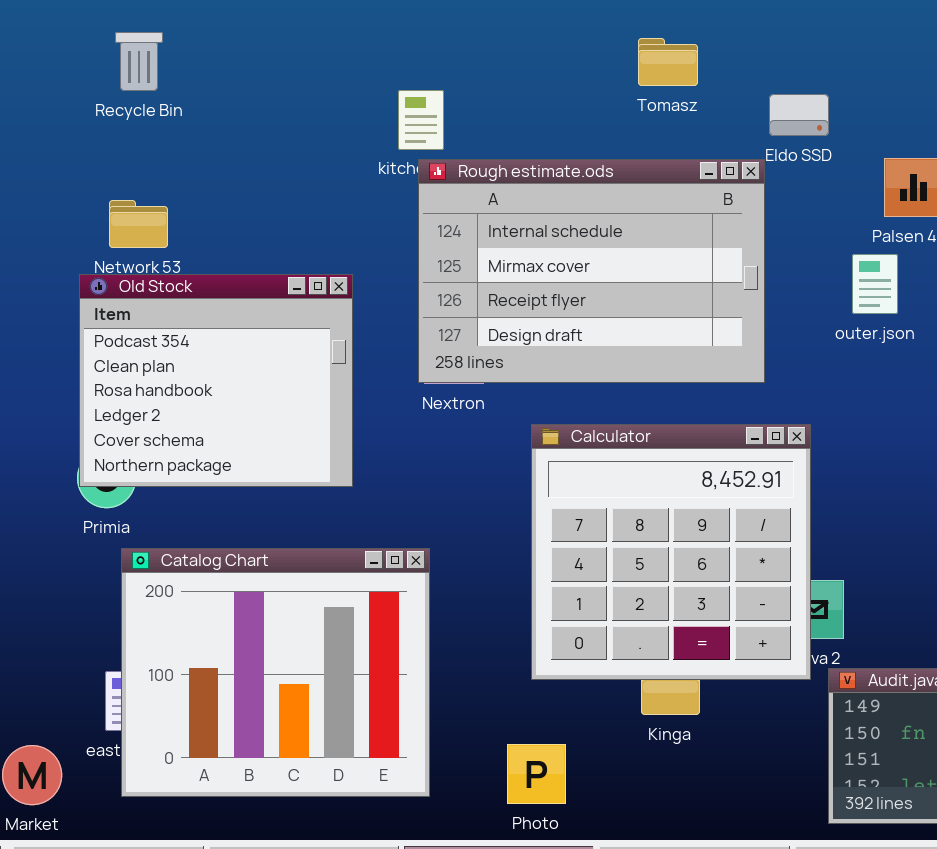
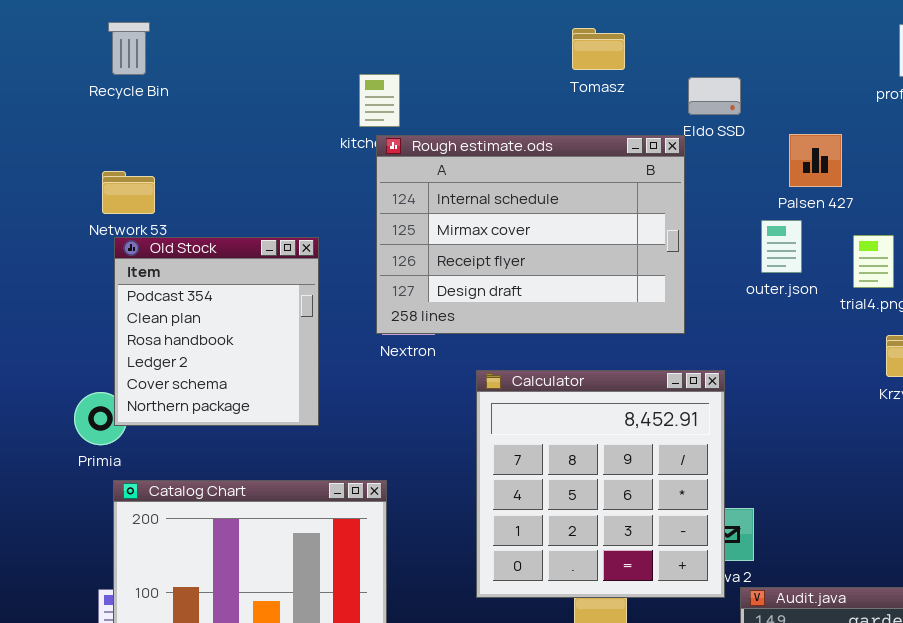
Old Stock: [79,274,353,487] -> [114,237,319,426], resized

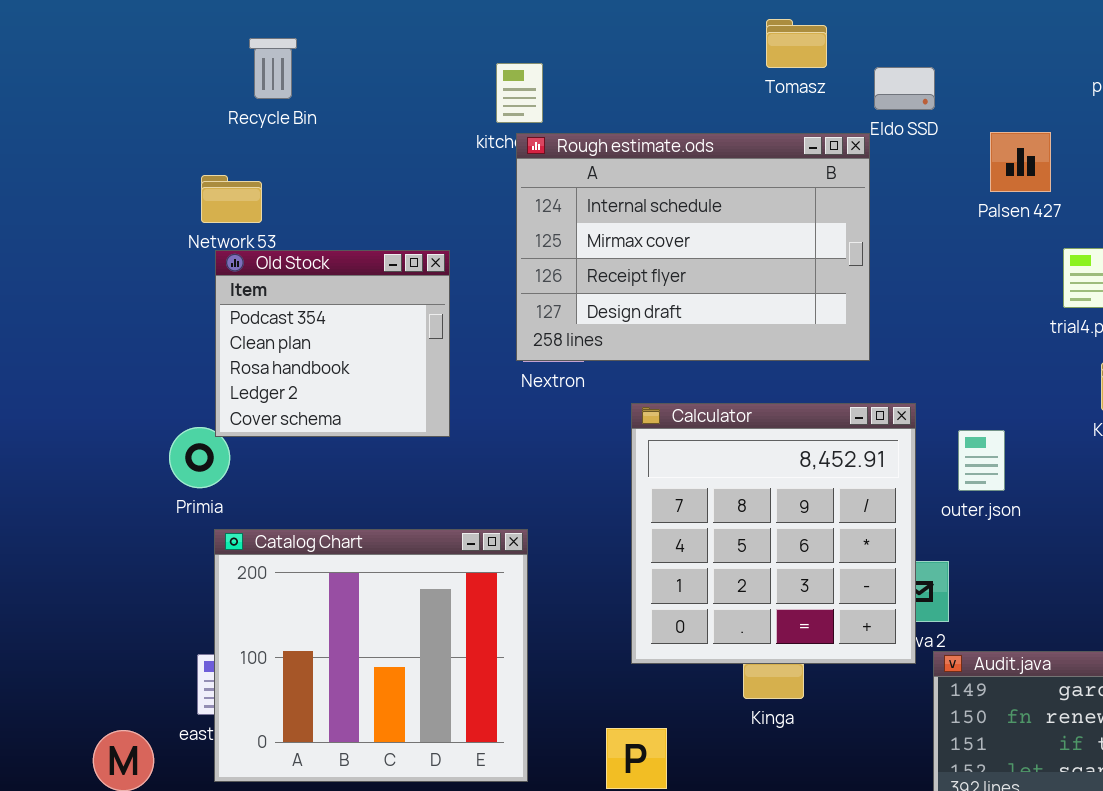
Recycle Bin: [108,22,150,75] -> [249,38,297,99], moved
Tomasz: [572,28,625,70] -> [766,19,827,68], moved
outer.json: [761,220,802,273] -> [958,430,1005,491], moved
Old Stock: [114,237,319,426] -> [215,250,450,437], resized

